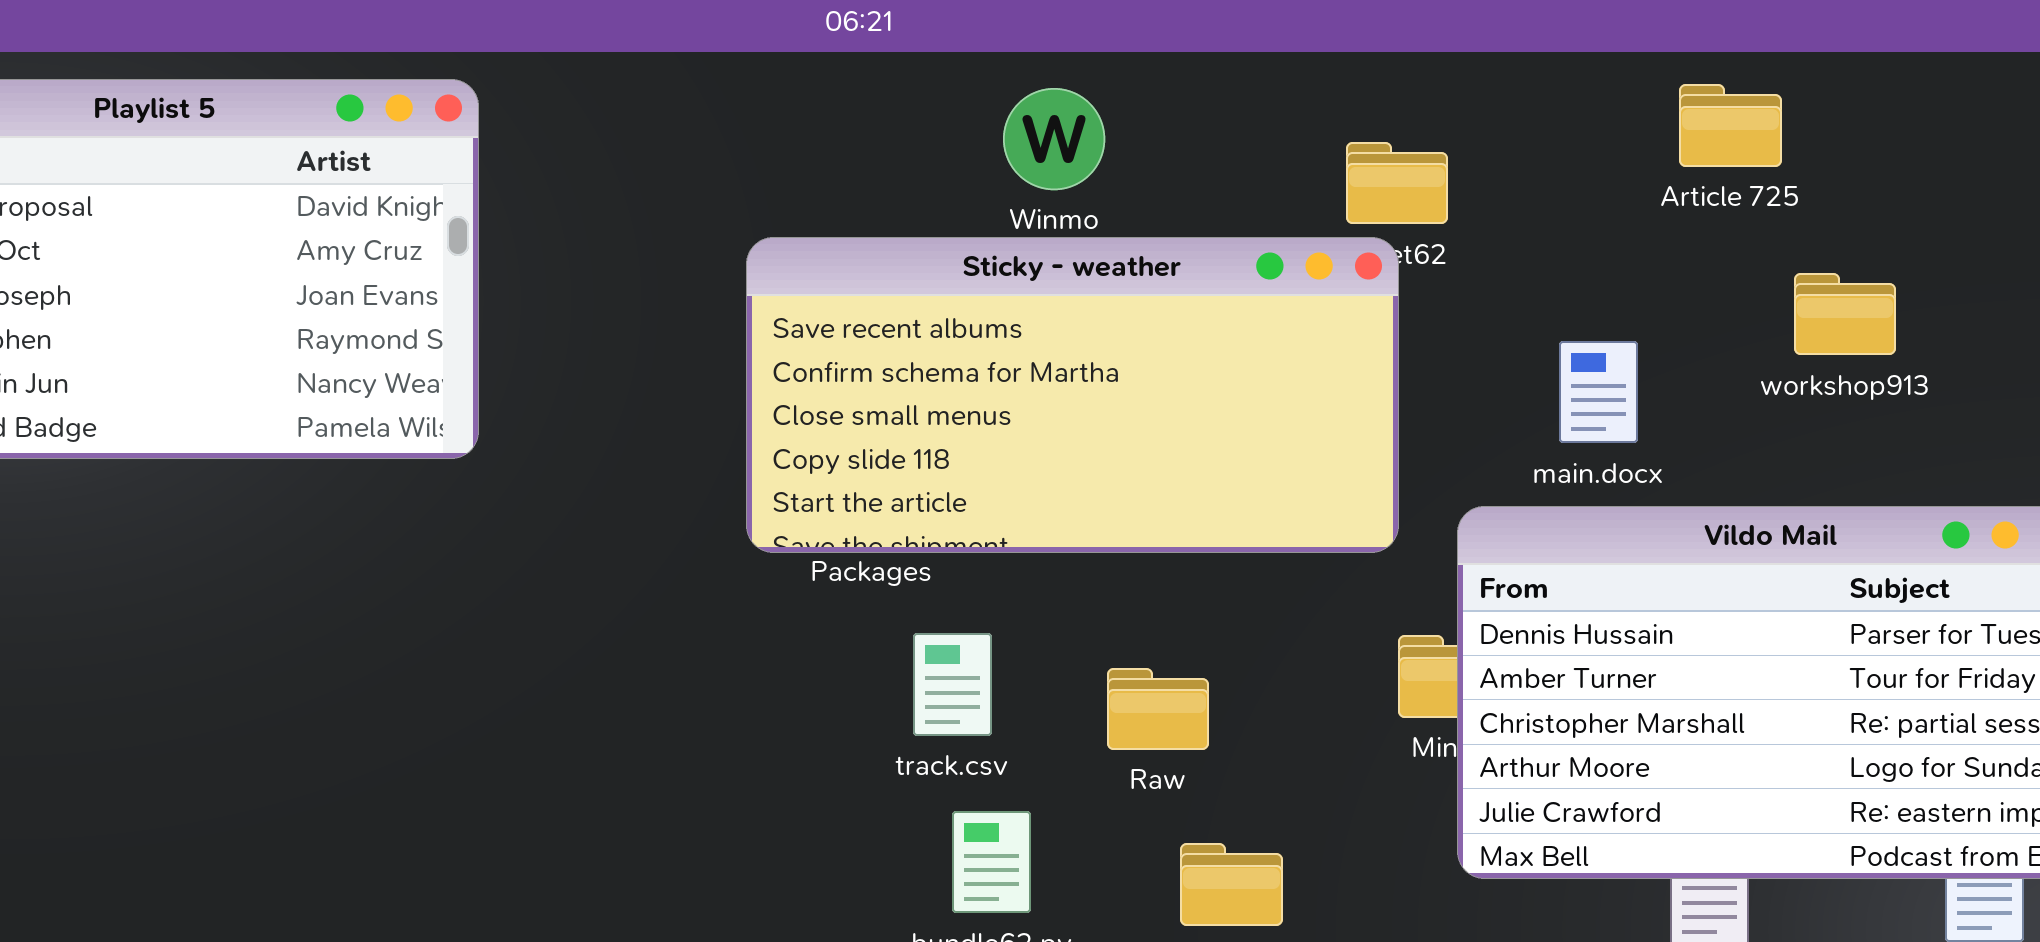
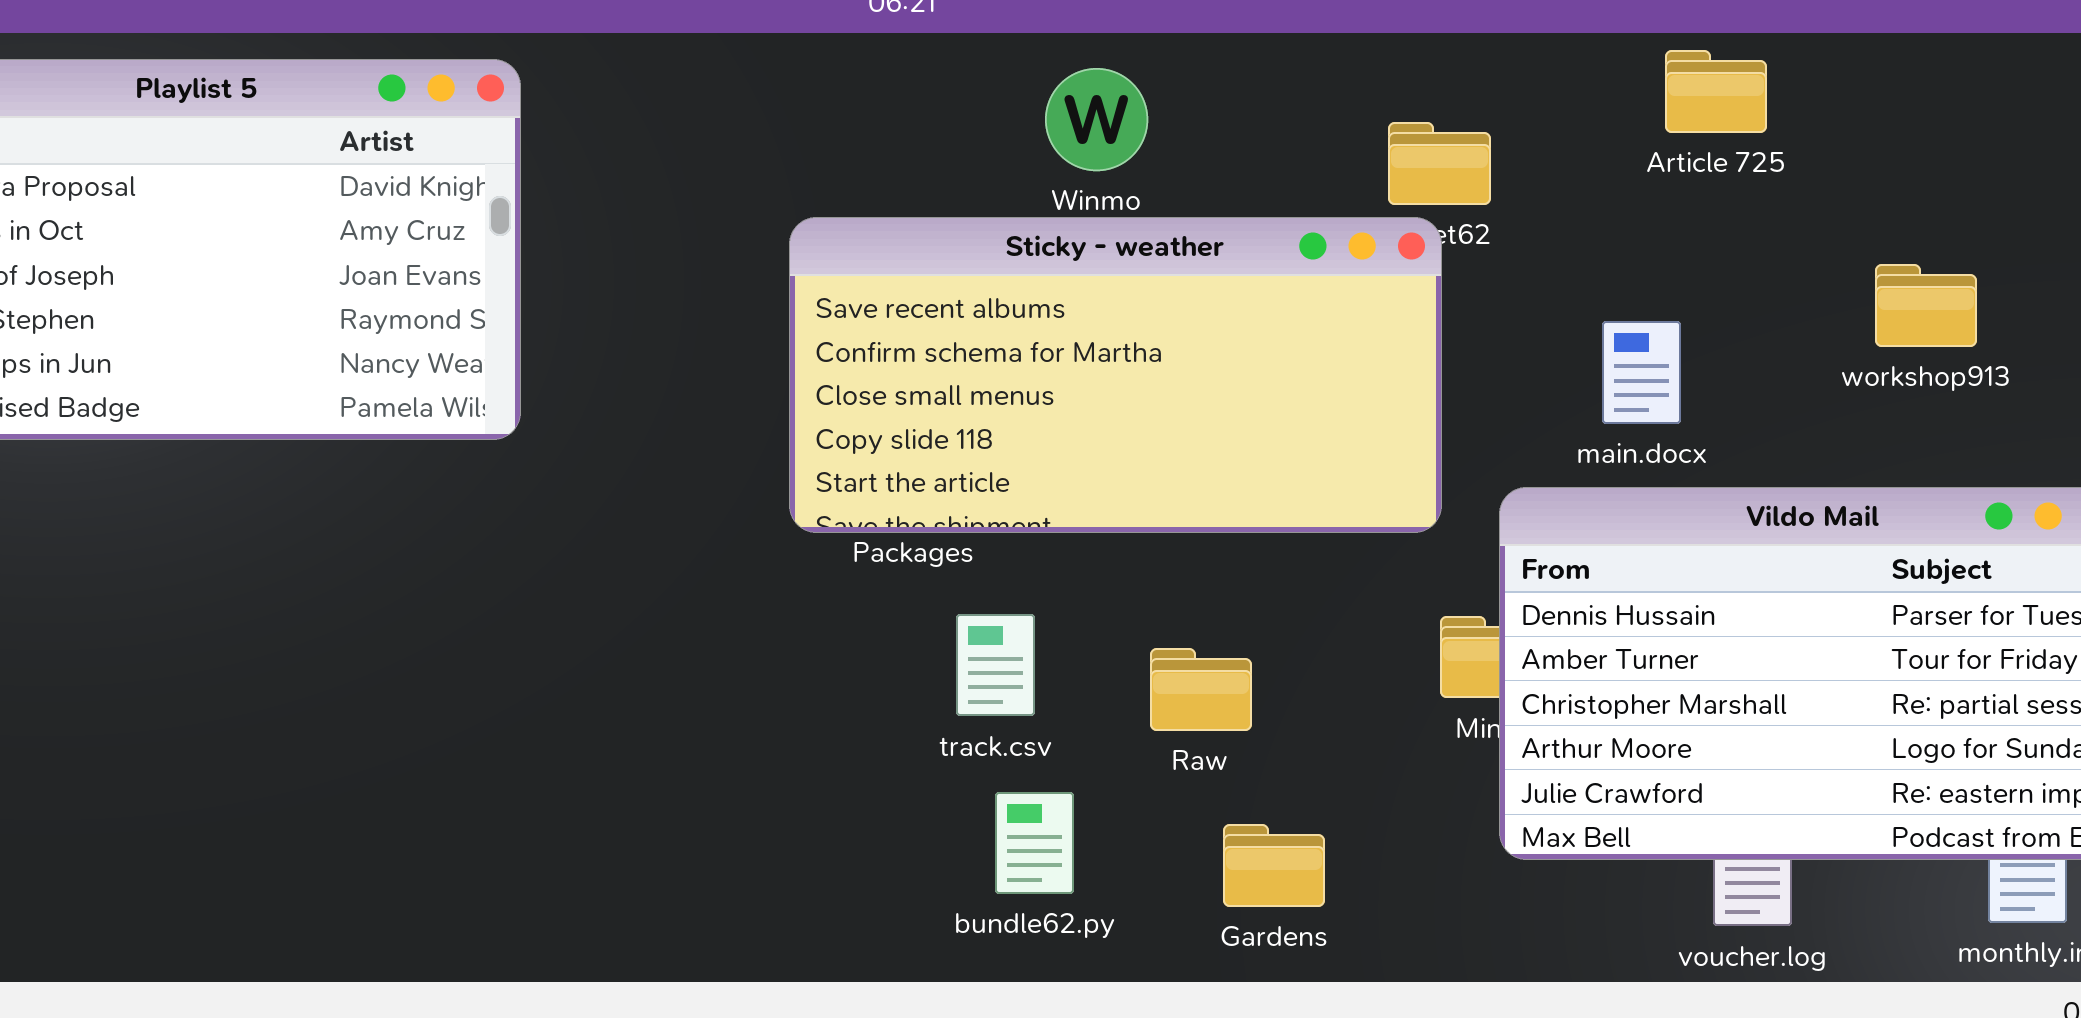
Article 725: [1679,84,1782,167] -> [1665,50,1767,133], moved
workshop913: [1794,273,1896,355] -> [1875,264,1977,347], moved

